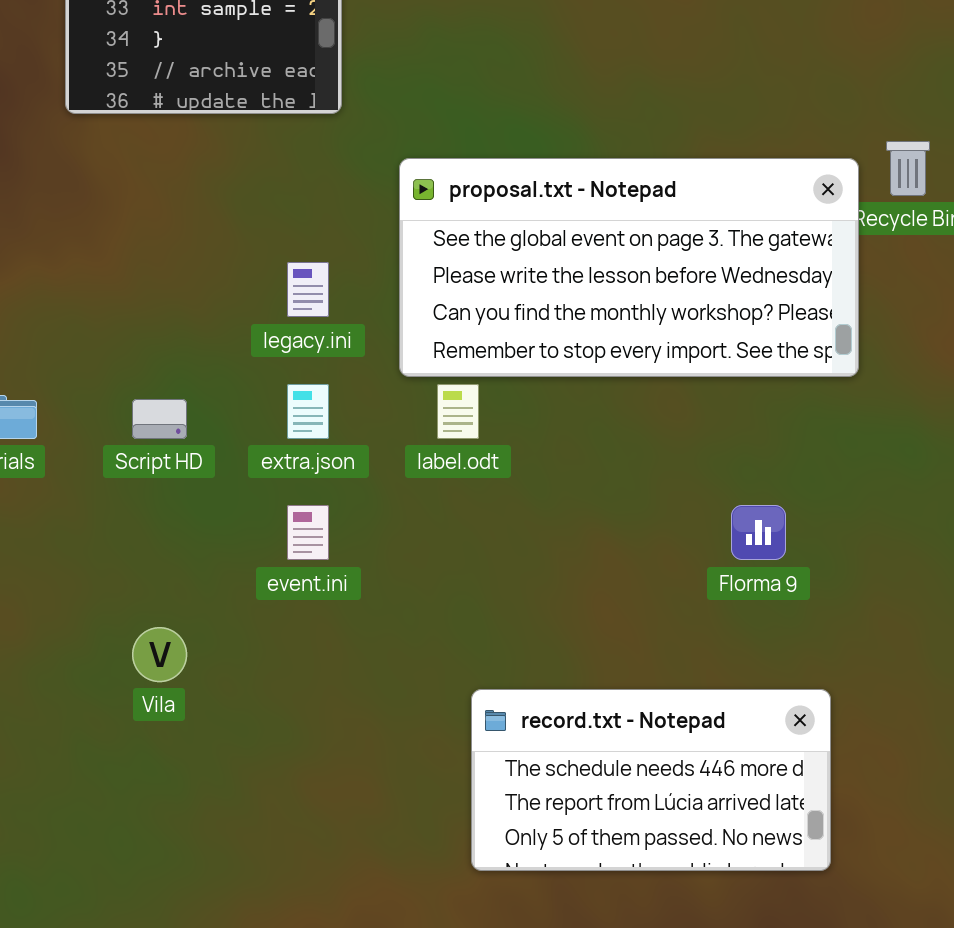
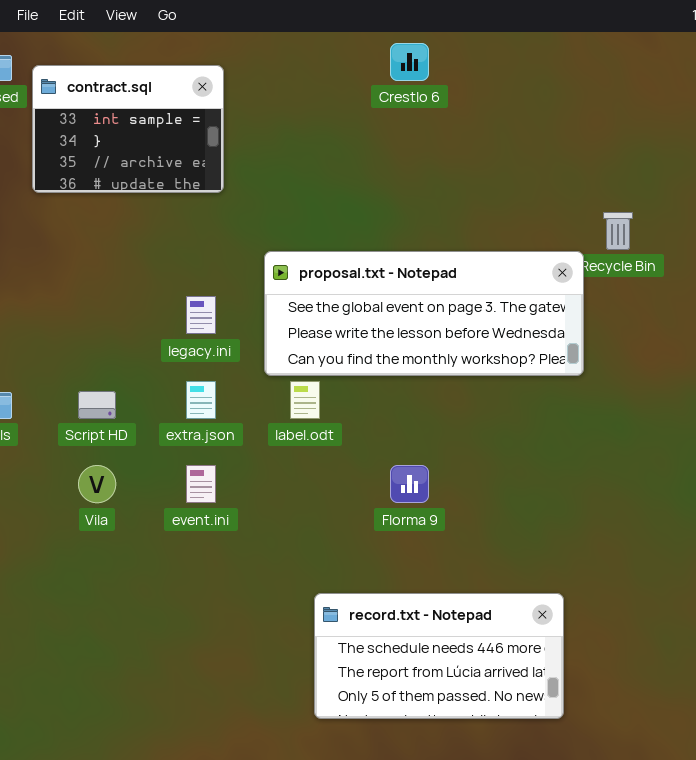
proposal.txt - Notepad: [399,158,859,377] -> [264,251,584,376], resized
Florma 9: [731,505,786,560] -> [390,465,429,503], moved
Vila: [132,627,187,682] -> [78,465,116,503], moved

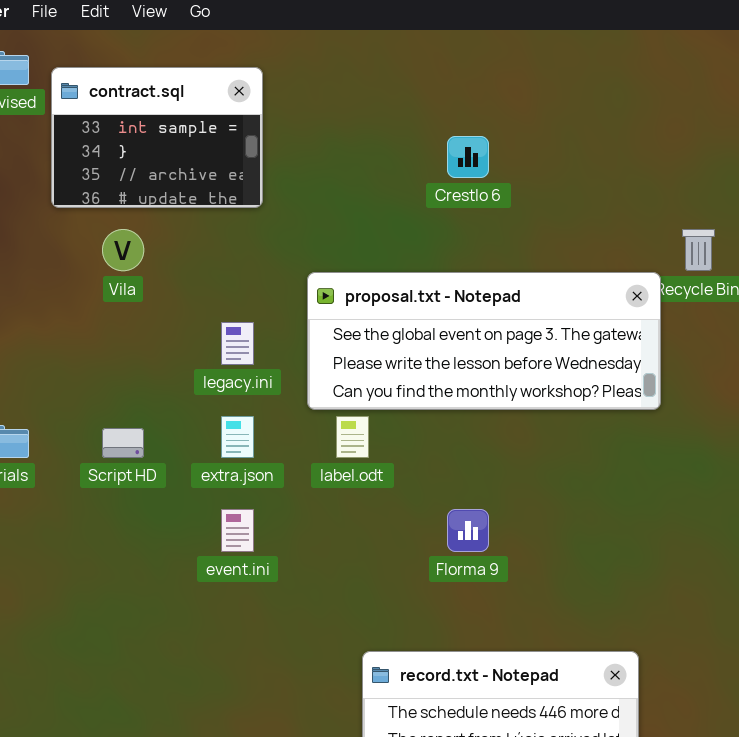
Crestlo 6: [390,43,429,81] -> [447,136,489,178], moved
Vila: [78,465,116,503] -> [102,229,144,271], moved

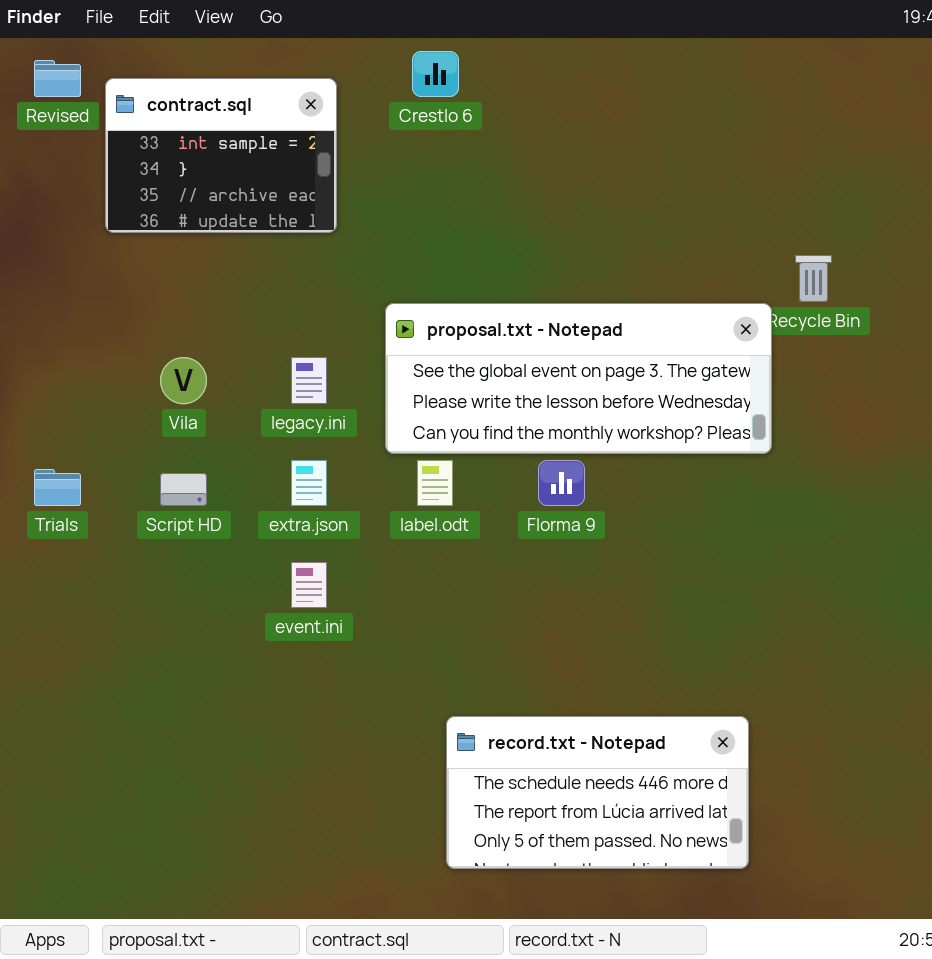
Crestlo 6: [447,136,489,178] -> [412,51,459,97], moved
Vila: [102,229,144,271] -> [160,357,207,404], moved
Florma 9: [447,509,489,552] -> [538,460,585,506], moved

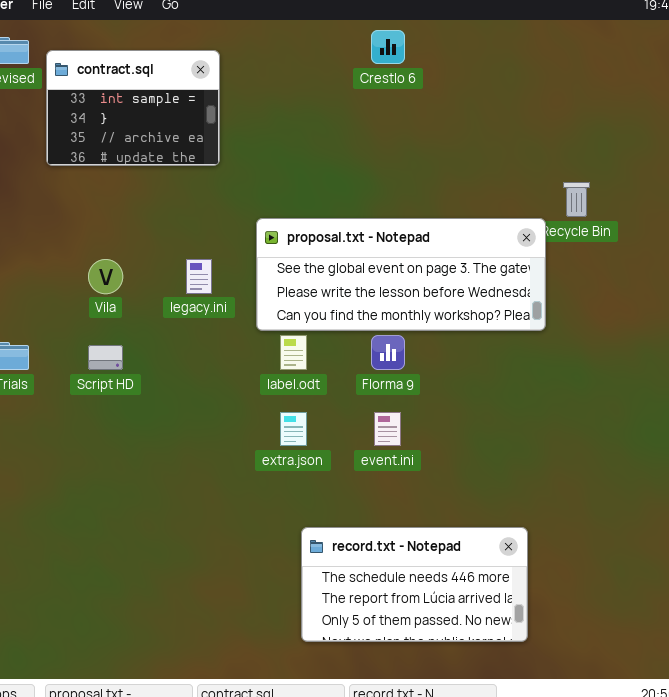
Crestlo 6: [412,51,459,97] -> [371,30,405,64], moved
extra.json: [291,460,327,506] -> [280,412,307,446], moved
event.ini: [291,562,327,608] -> [374,412,401,446], moved

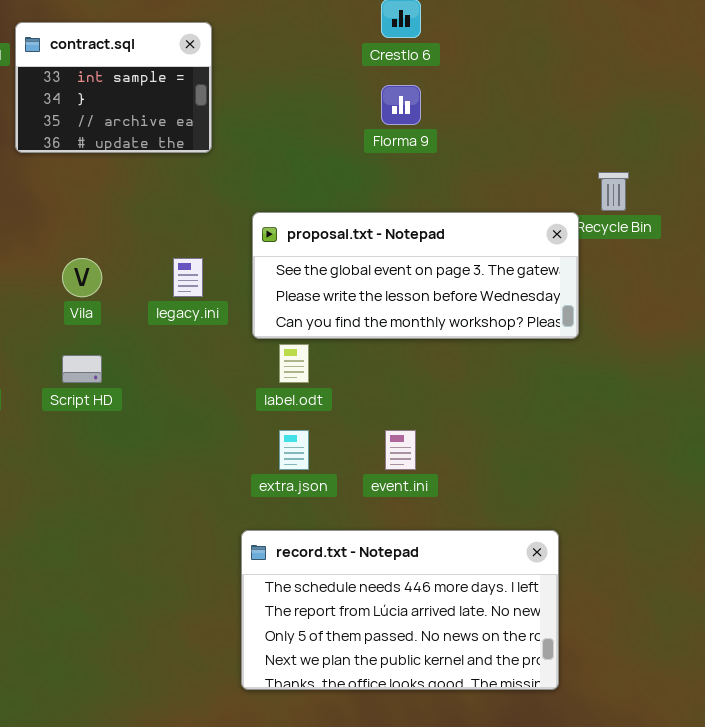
Florma 9: [371,335,405,370] -> [381,85,421,125], moved
record.txt - Notepad: [301,527,528,642] -> [241,530,559,690], resized

